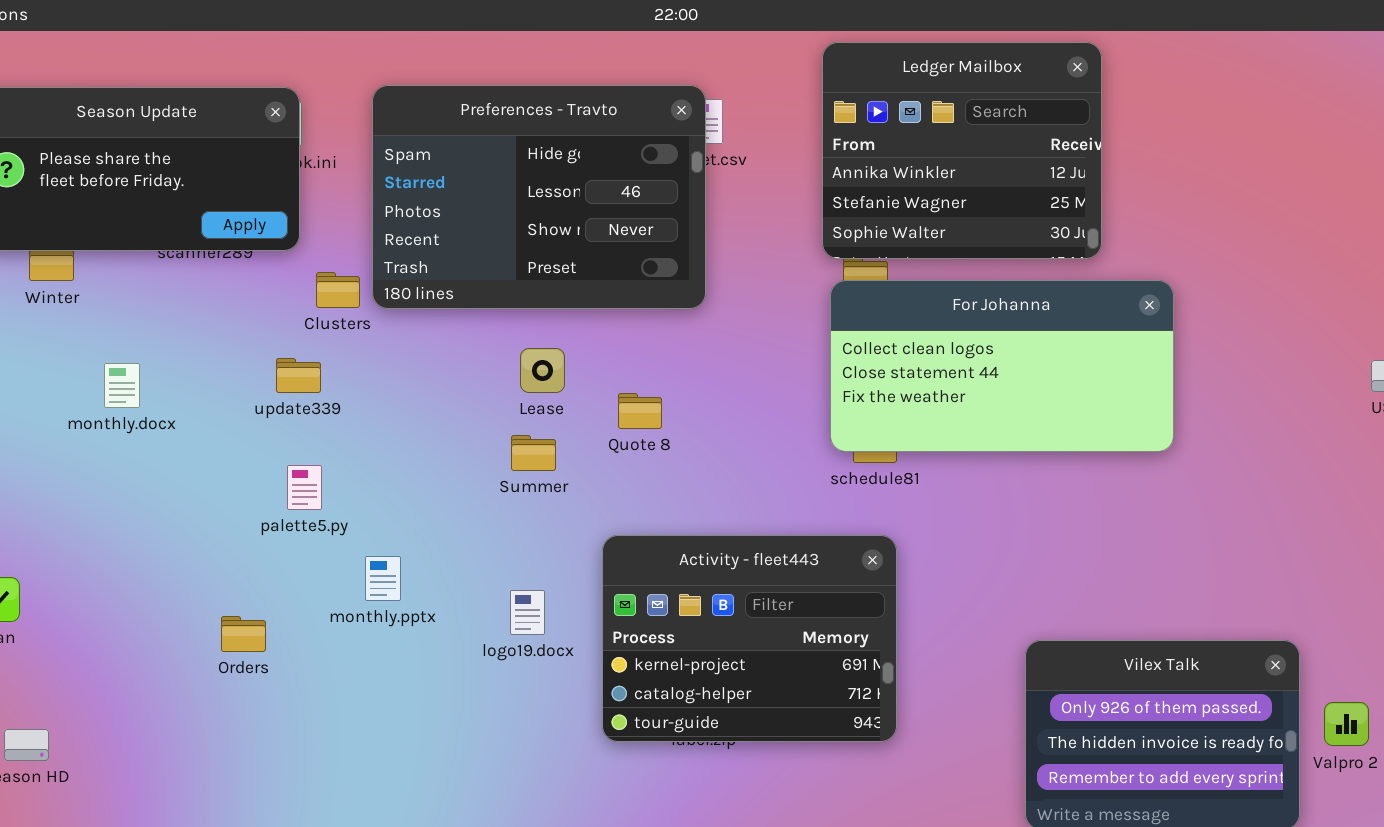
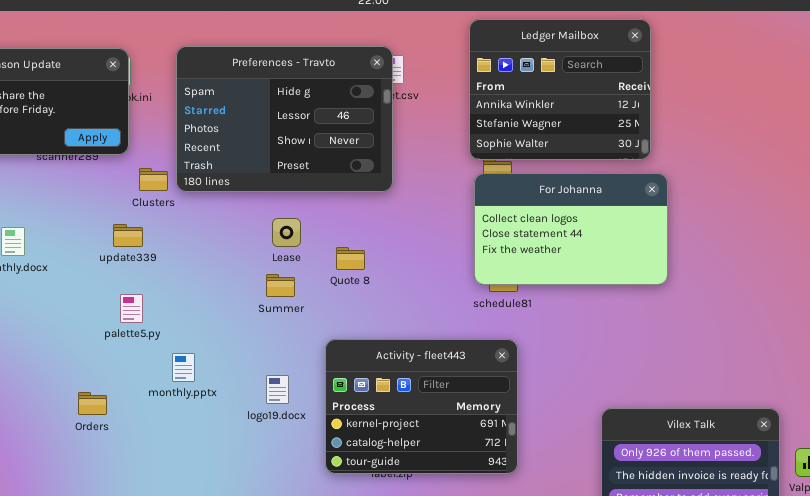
For Johanna: [830,280,1174,452] -> [474,173,668,285], resized

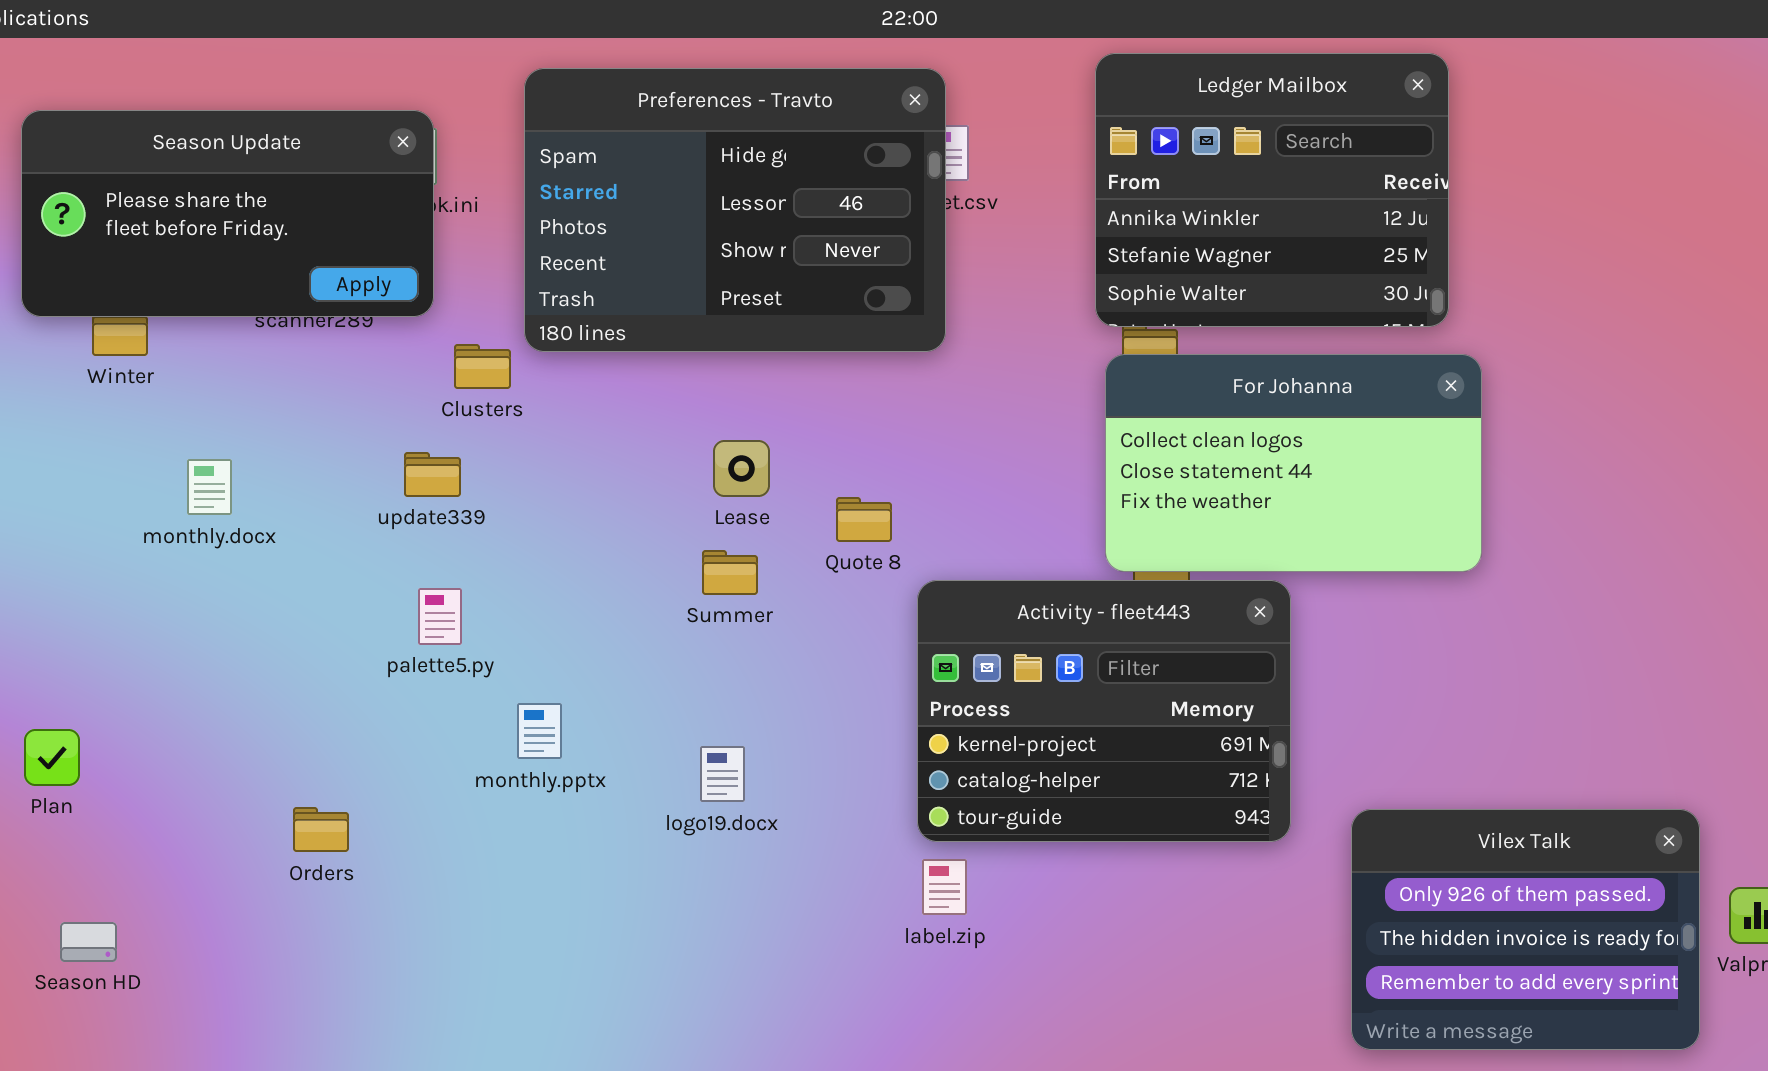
Preferences - Travto: [176,46,393,192] -> [524,68,946,352], moved
Activity - fleet443: [325,339,518,474] -> [917,580,1291,842], moved
Orders: [78,392,107,415] -> [293,807,349,852], moved

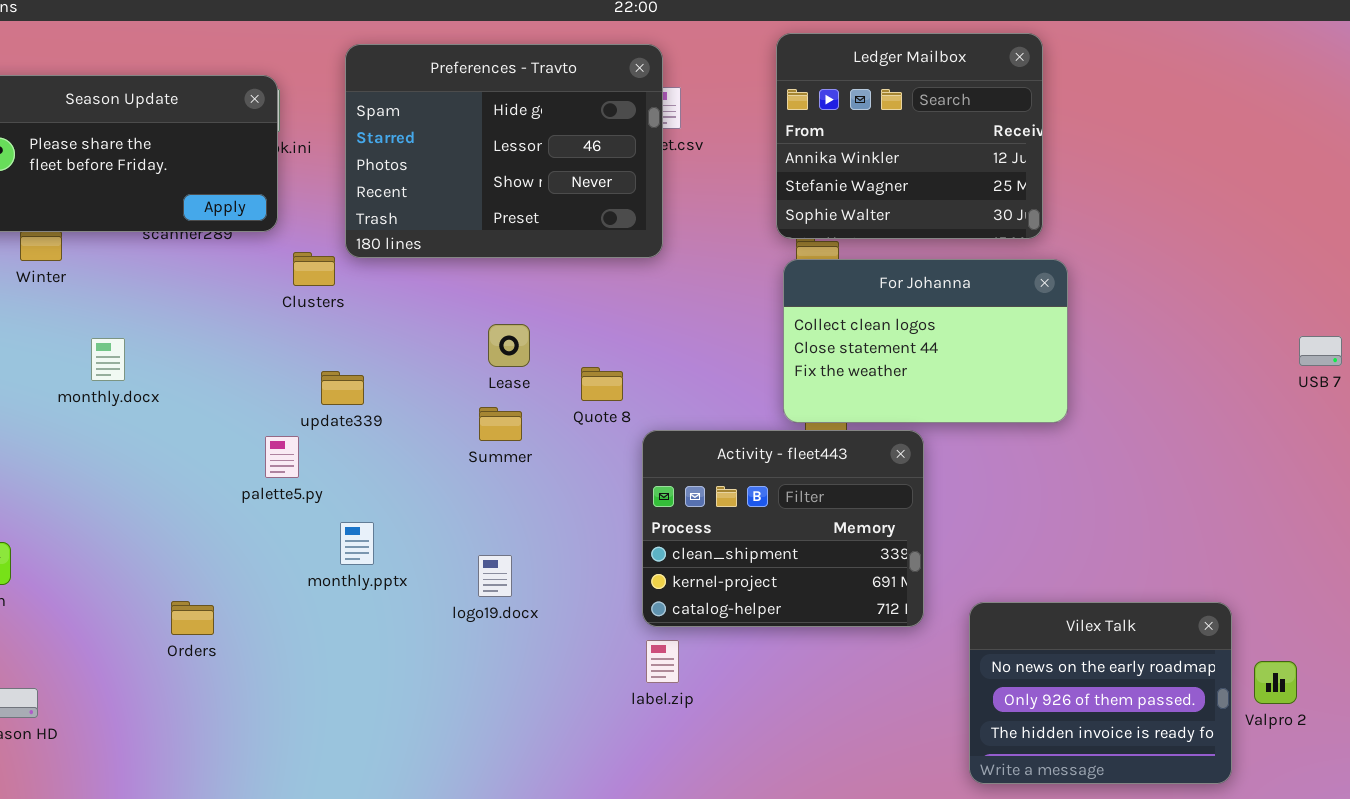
update339: [404,452,461,497] -> [321,371,364,405], moved
Activity - fleet443: [917,580,1291,842] -> [642,430,924,627], scrolled up 1 row
Vilex Talk: [1351,809,1700,1050] -> [969,602,1232,784], scrolled up 1 row

